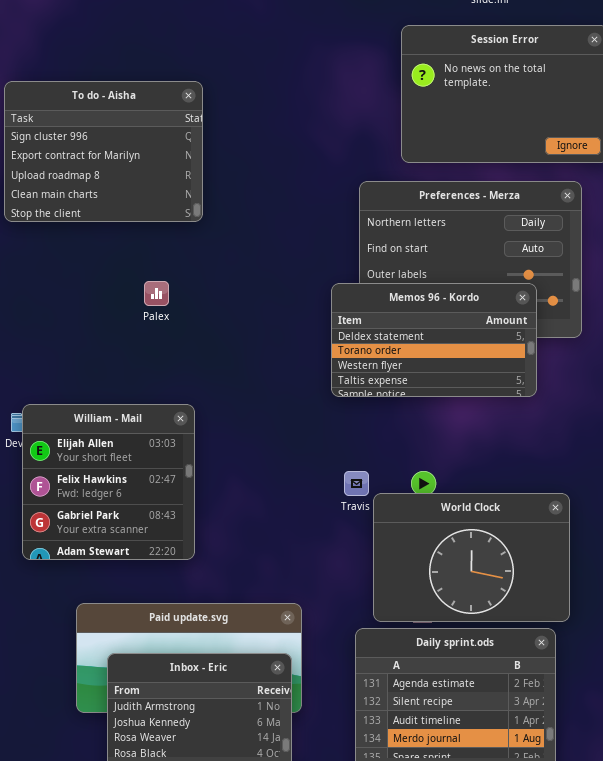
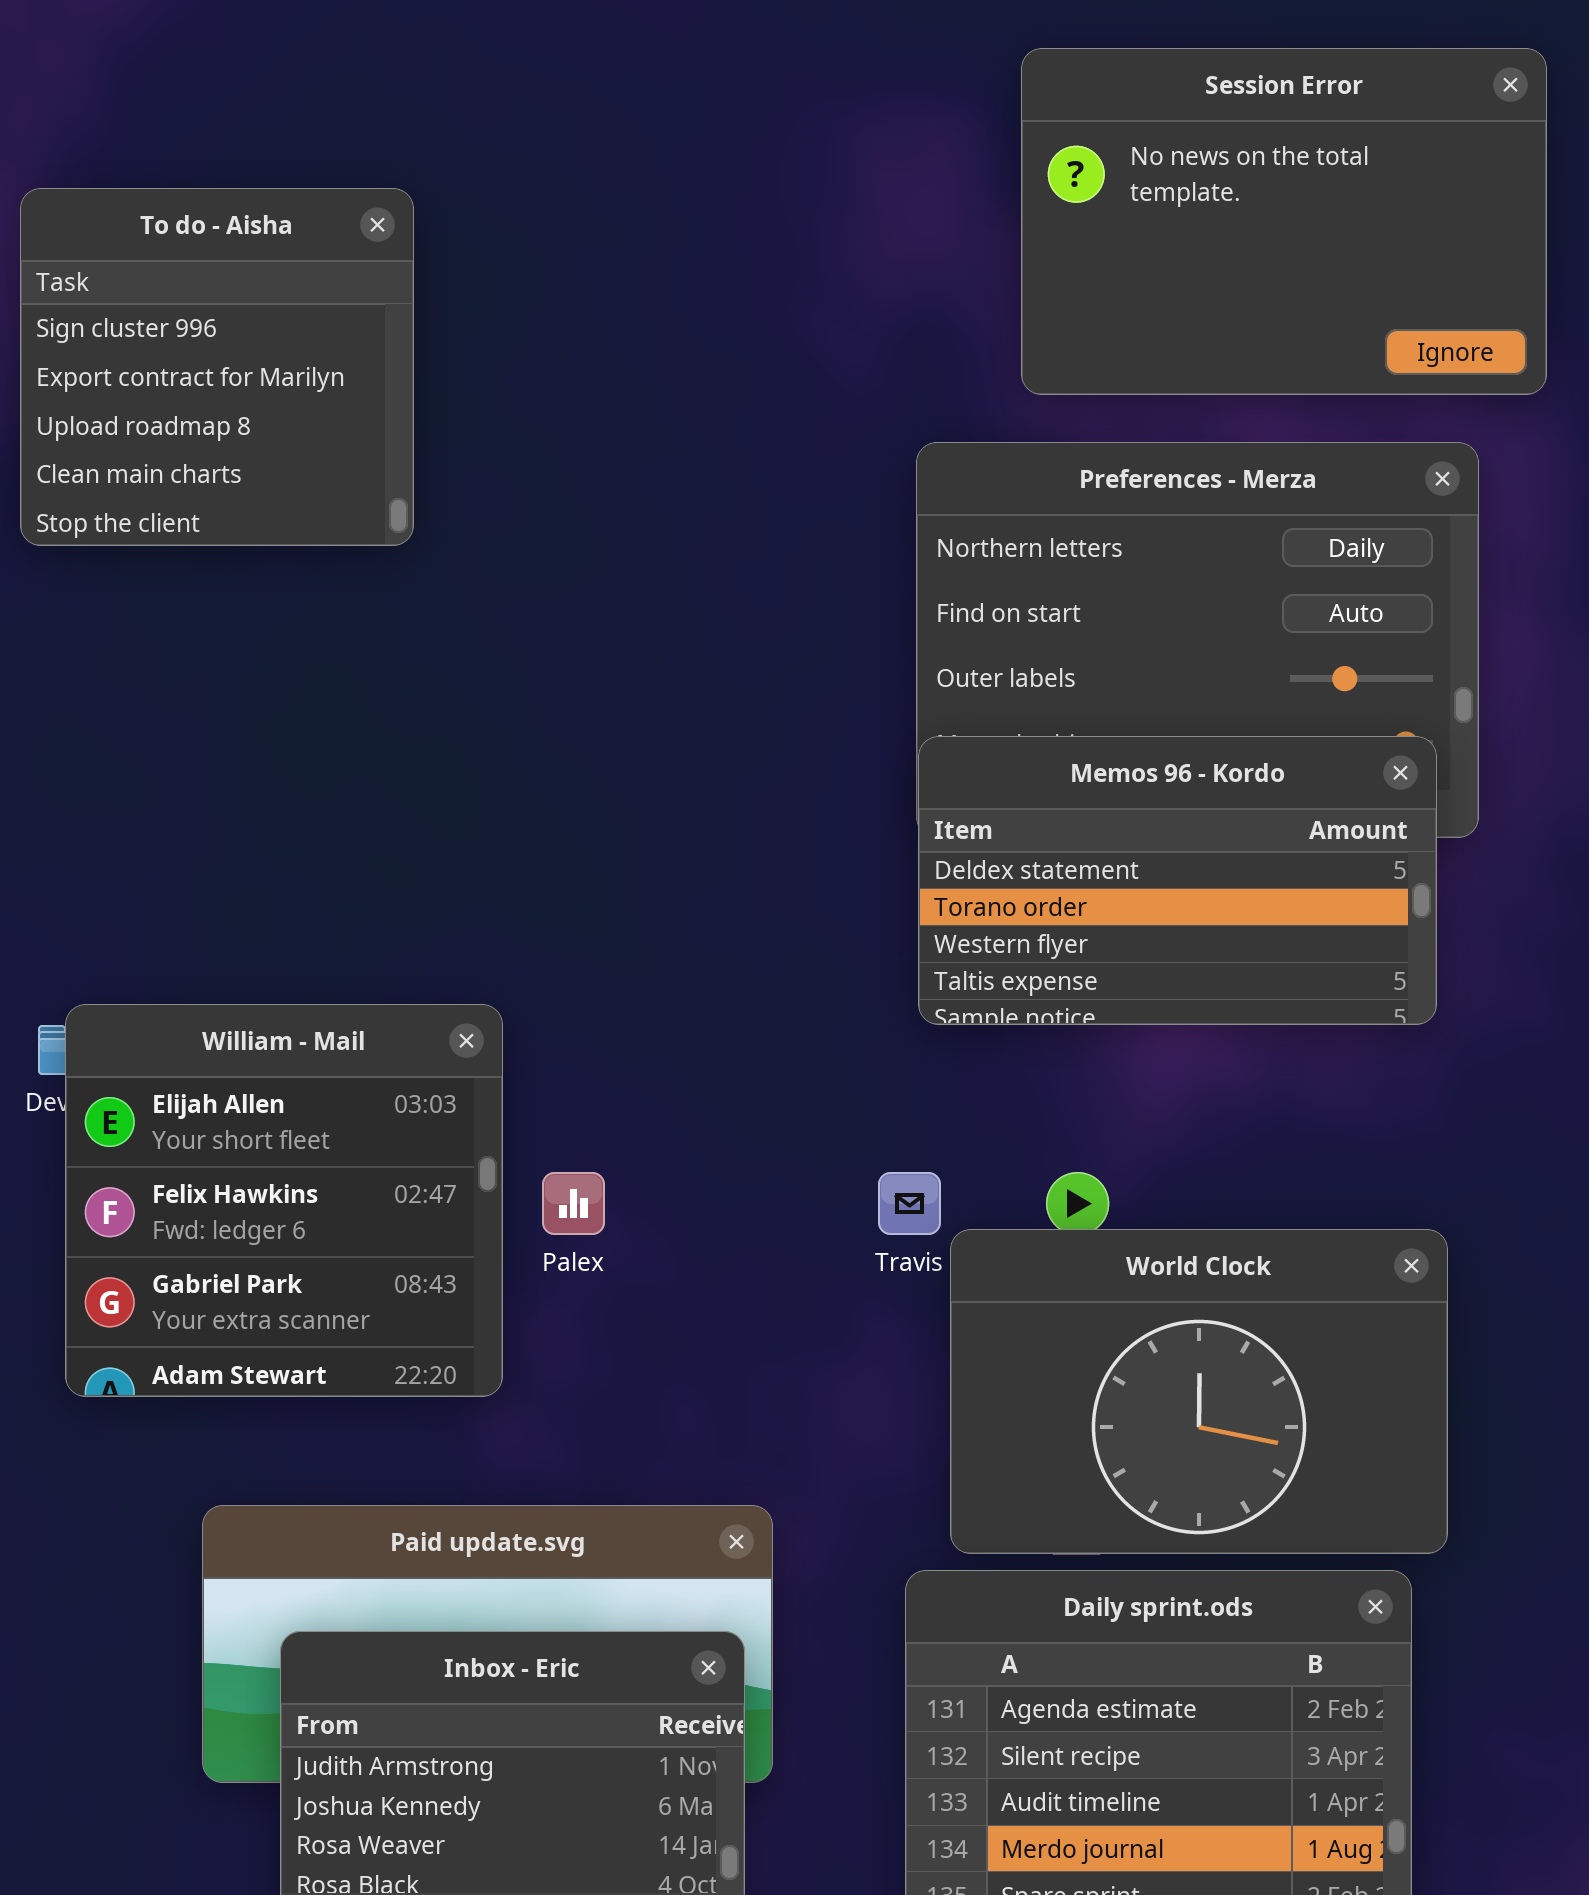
To do - Aisha: [4,81,203,222] -> [20,188,414,546], resized
Palex: [144,281,169,306] -> [542,1172,605,1235], moved
Memos 96 - Kordo: [331,283,537,397] -> [918,736,1437,1025], moved

